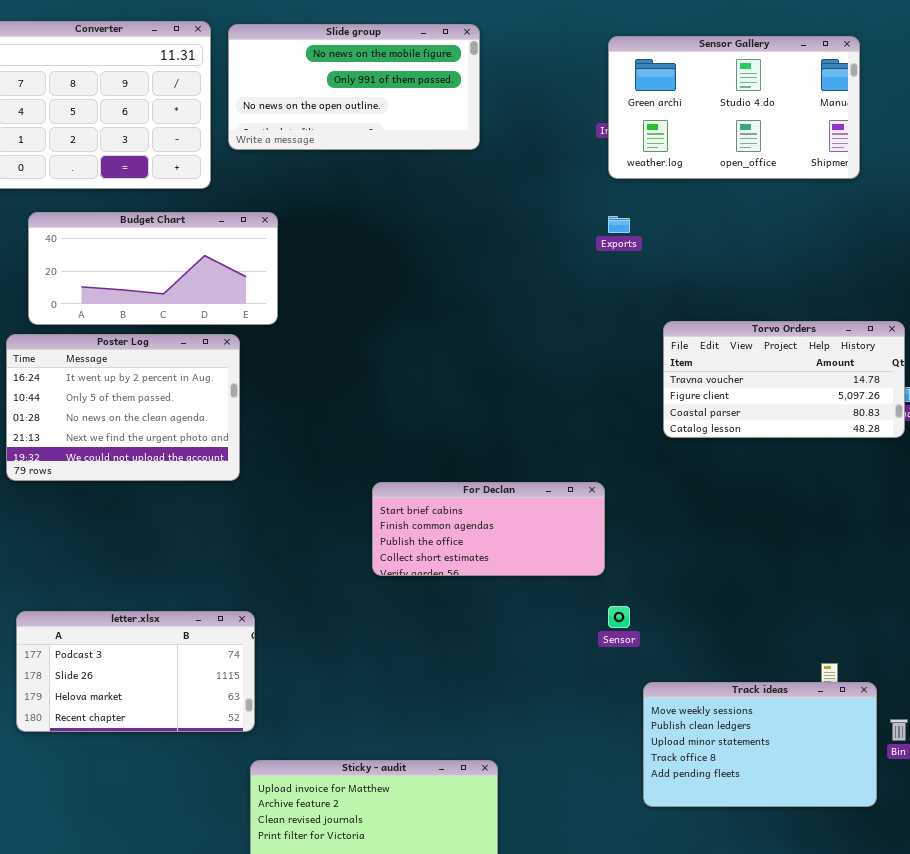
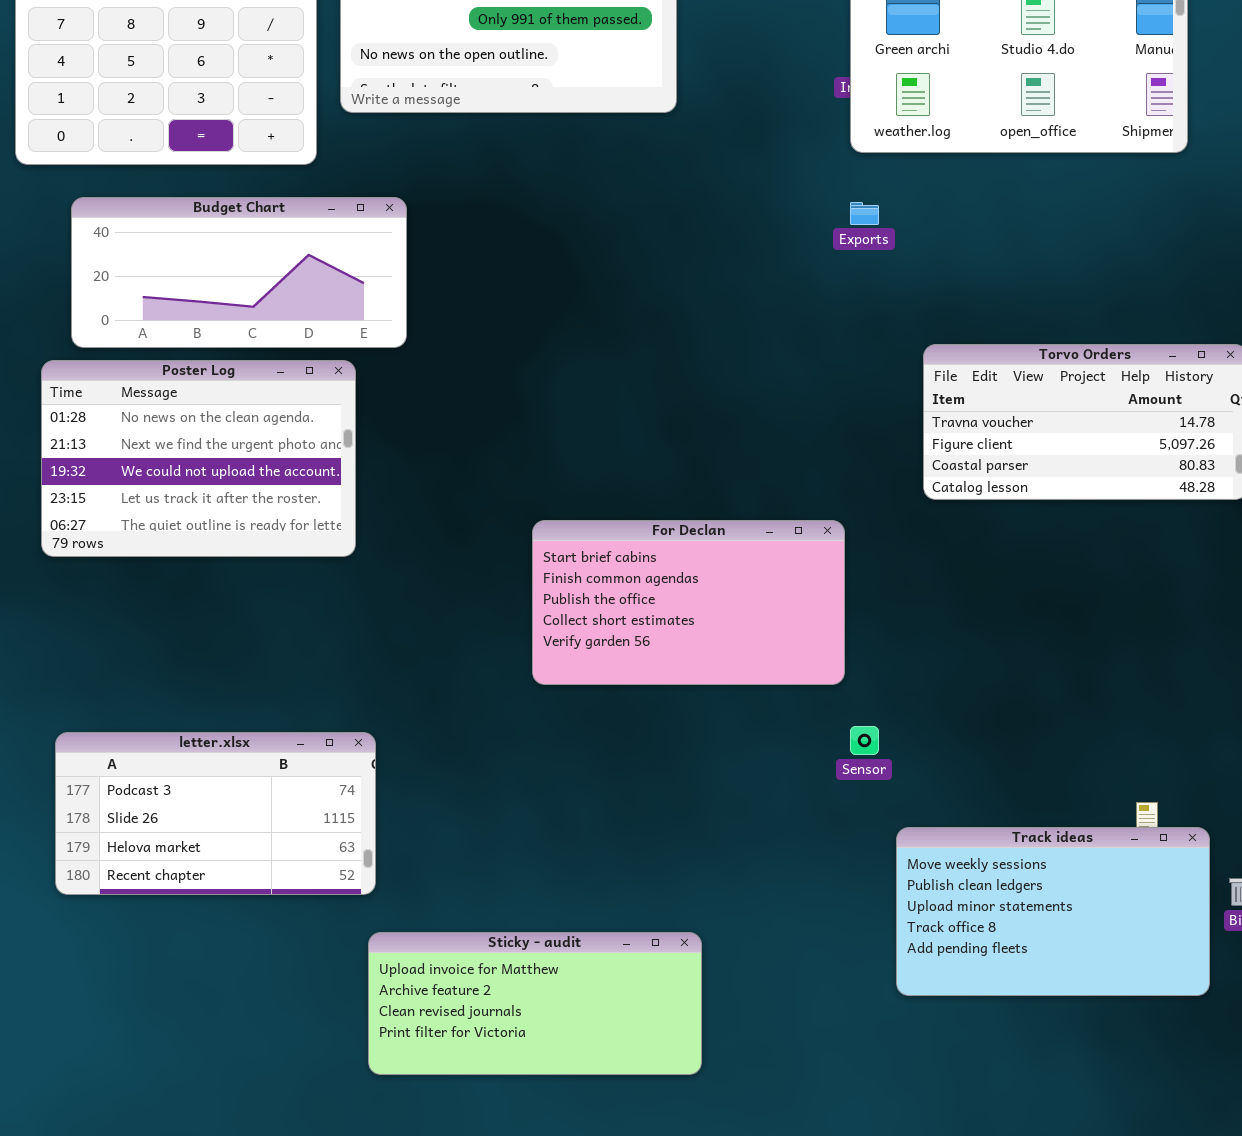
Poster Log: [6,334,240,481] -> [41,360,356,557], scrolled down 2 rows
For Declan: [372,482,605,576] -> [532,520,845,685], resized

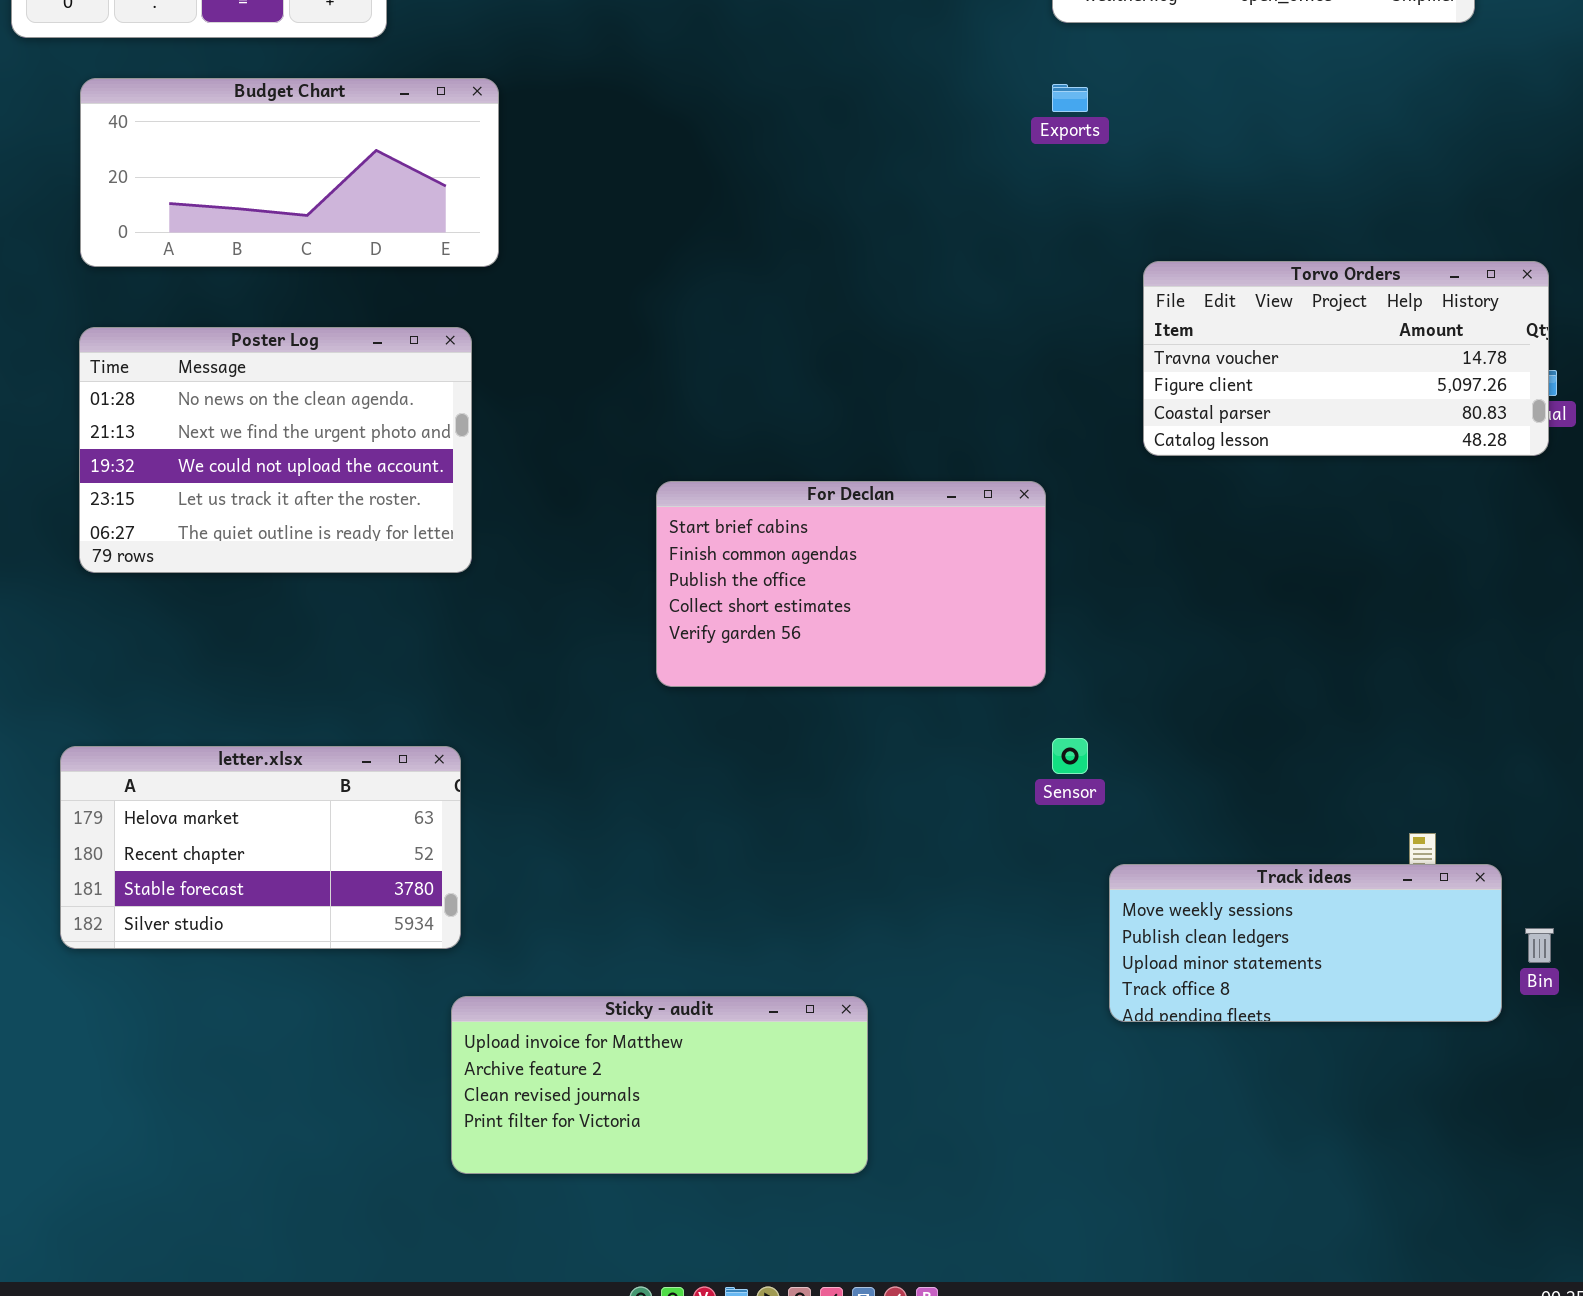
Poster Log: [41,360,356,557] -> [79,327,472,573], moved
letter.xlsx: [55,732,376,895] -> [60,746,461,949], scrolled down 2 rows
Track ideas: [896,827,1210,996] -> [1109,864,1502,1022], resized

